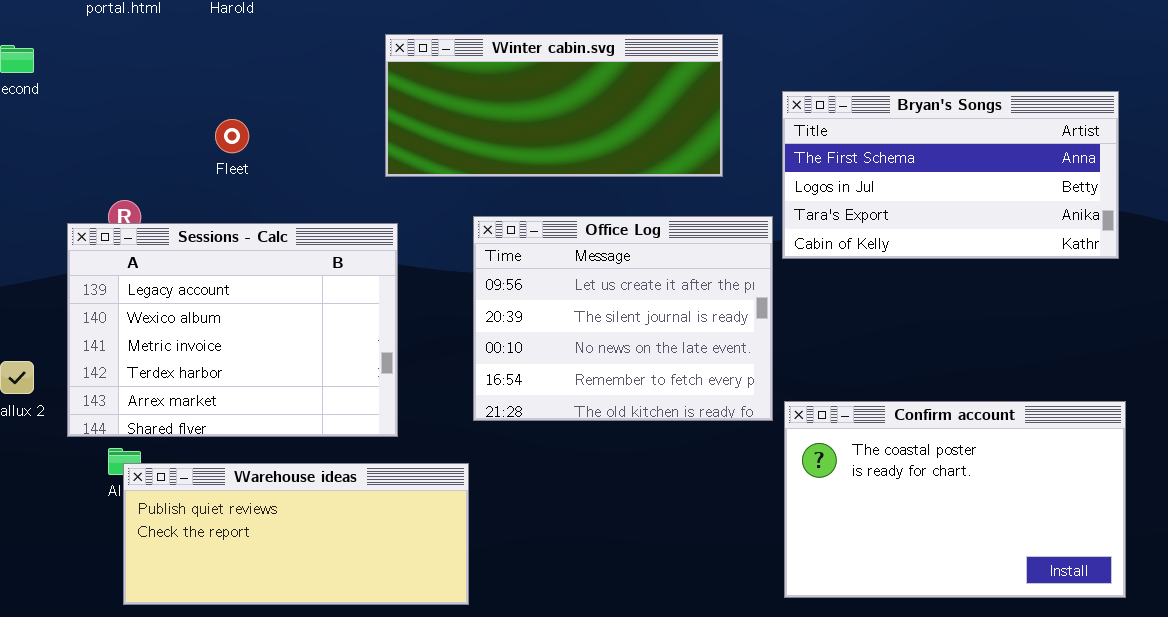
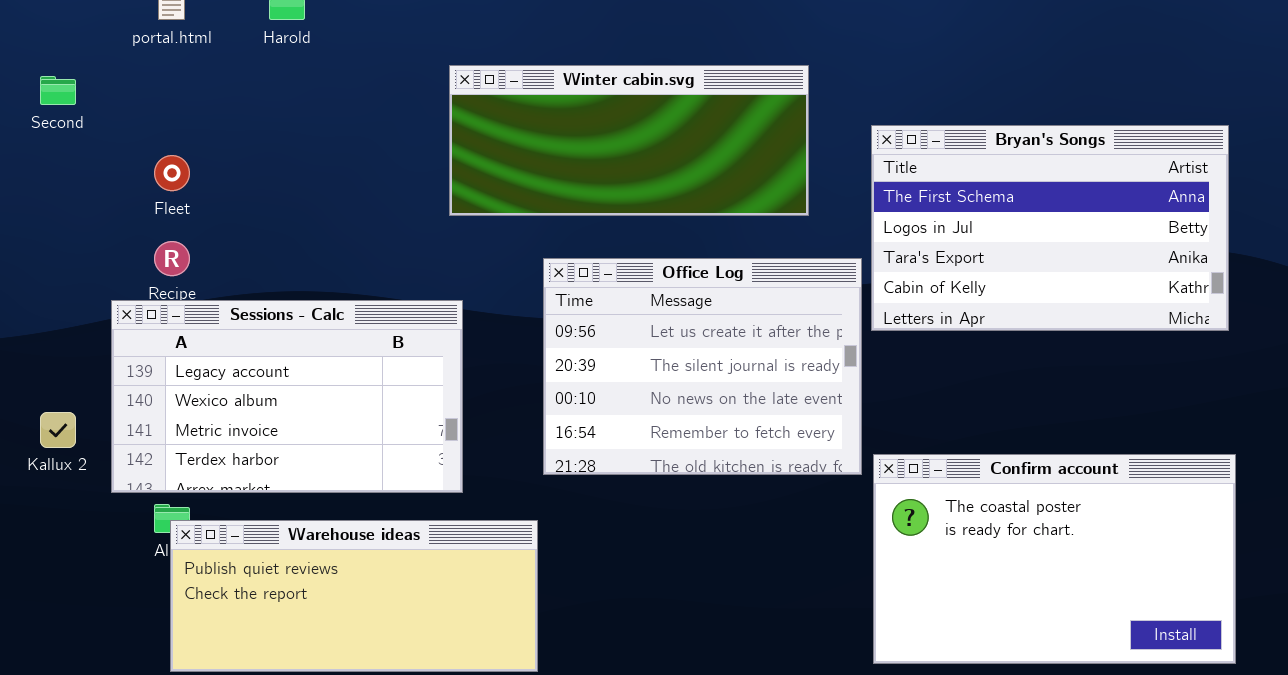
Bryan's Songs: [782,91,1119,259] -> [871,125,1229,331], resized
Fleet: [215,119,249,153] -> [154,155,190,191], moved
Sessions - Calc: [67,223,398,437] -> [111,300,463,493], resized

